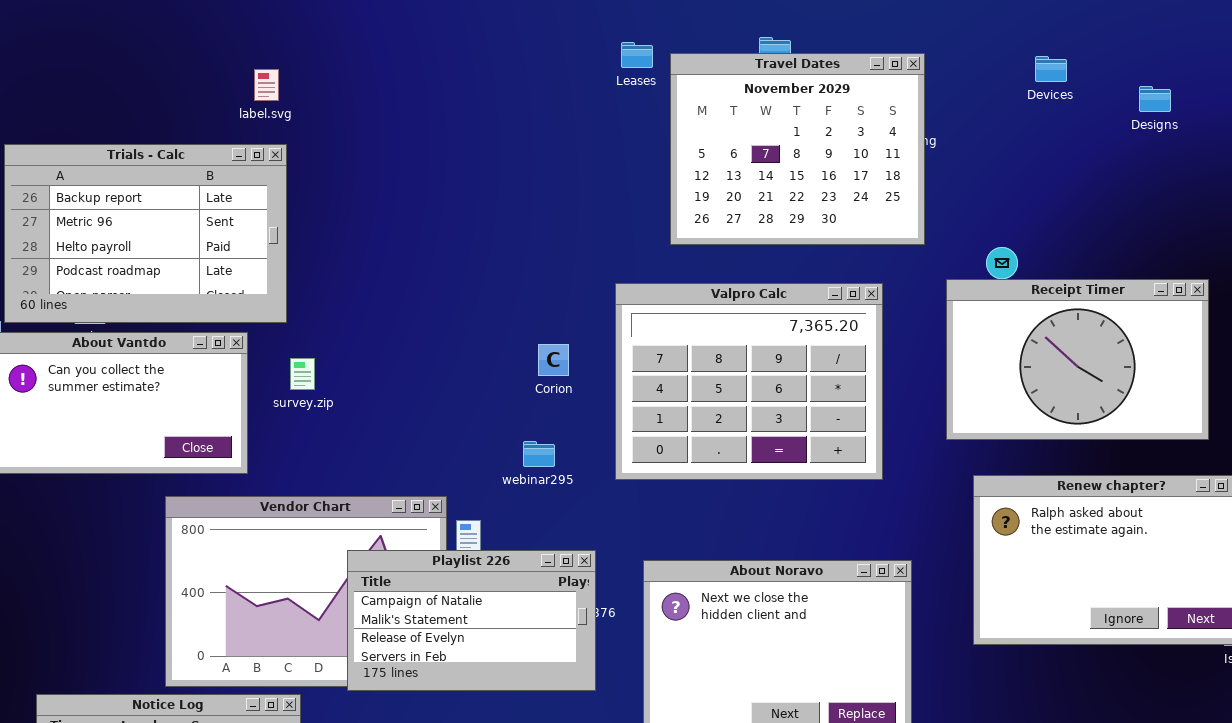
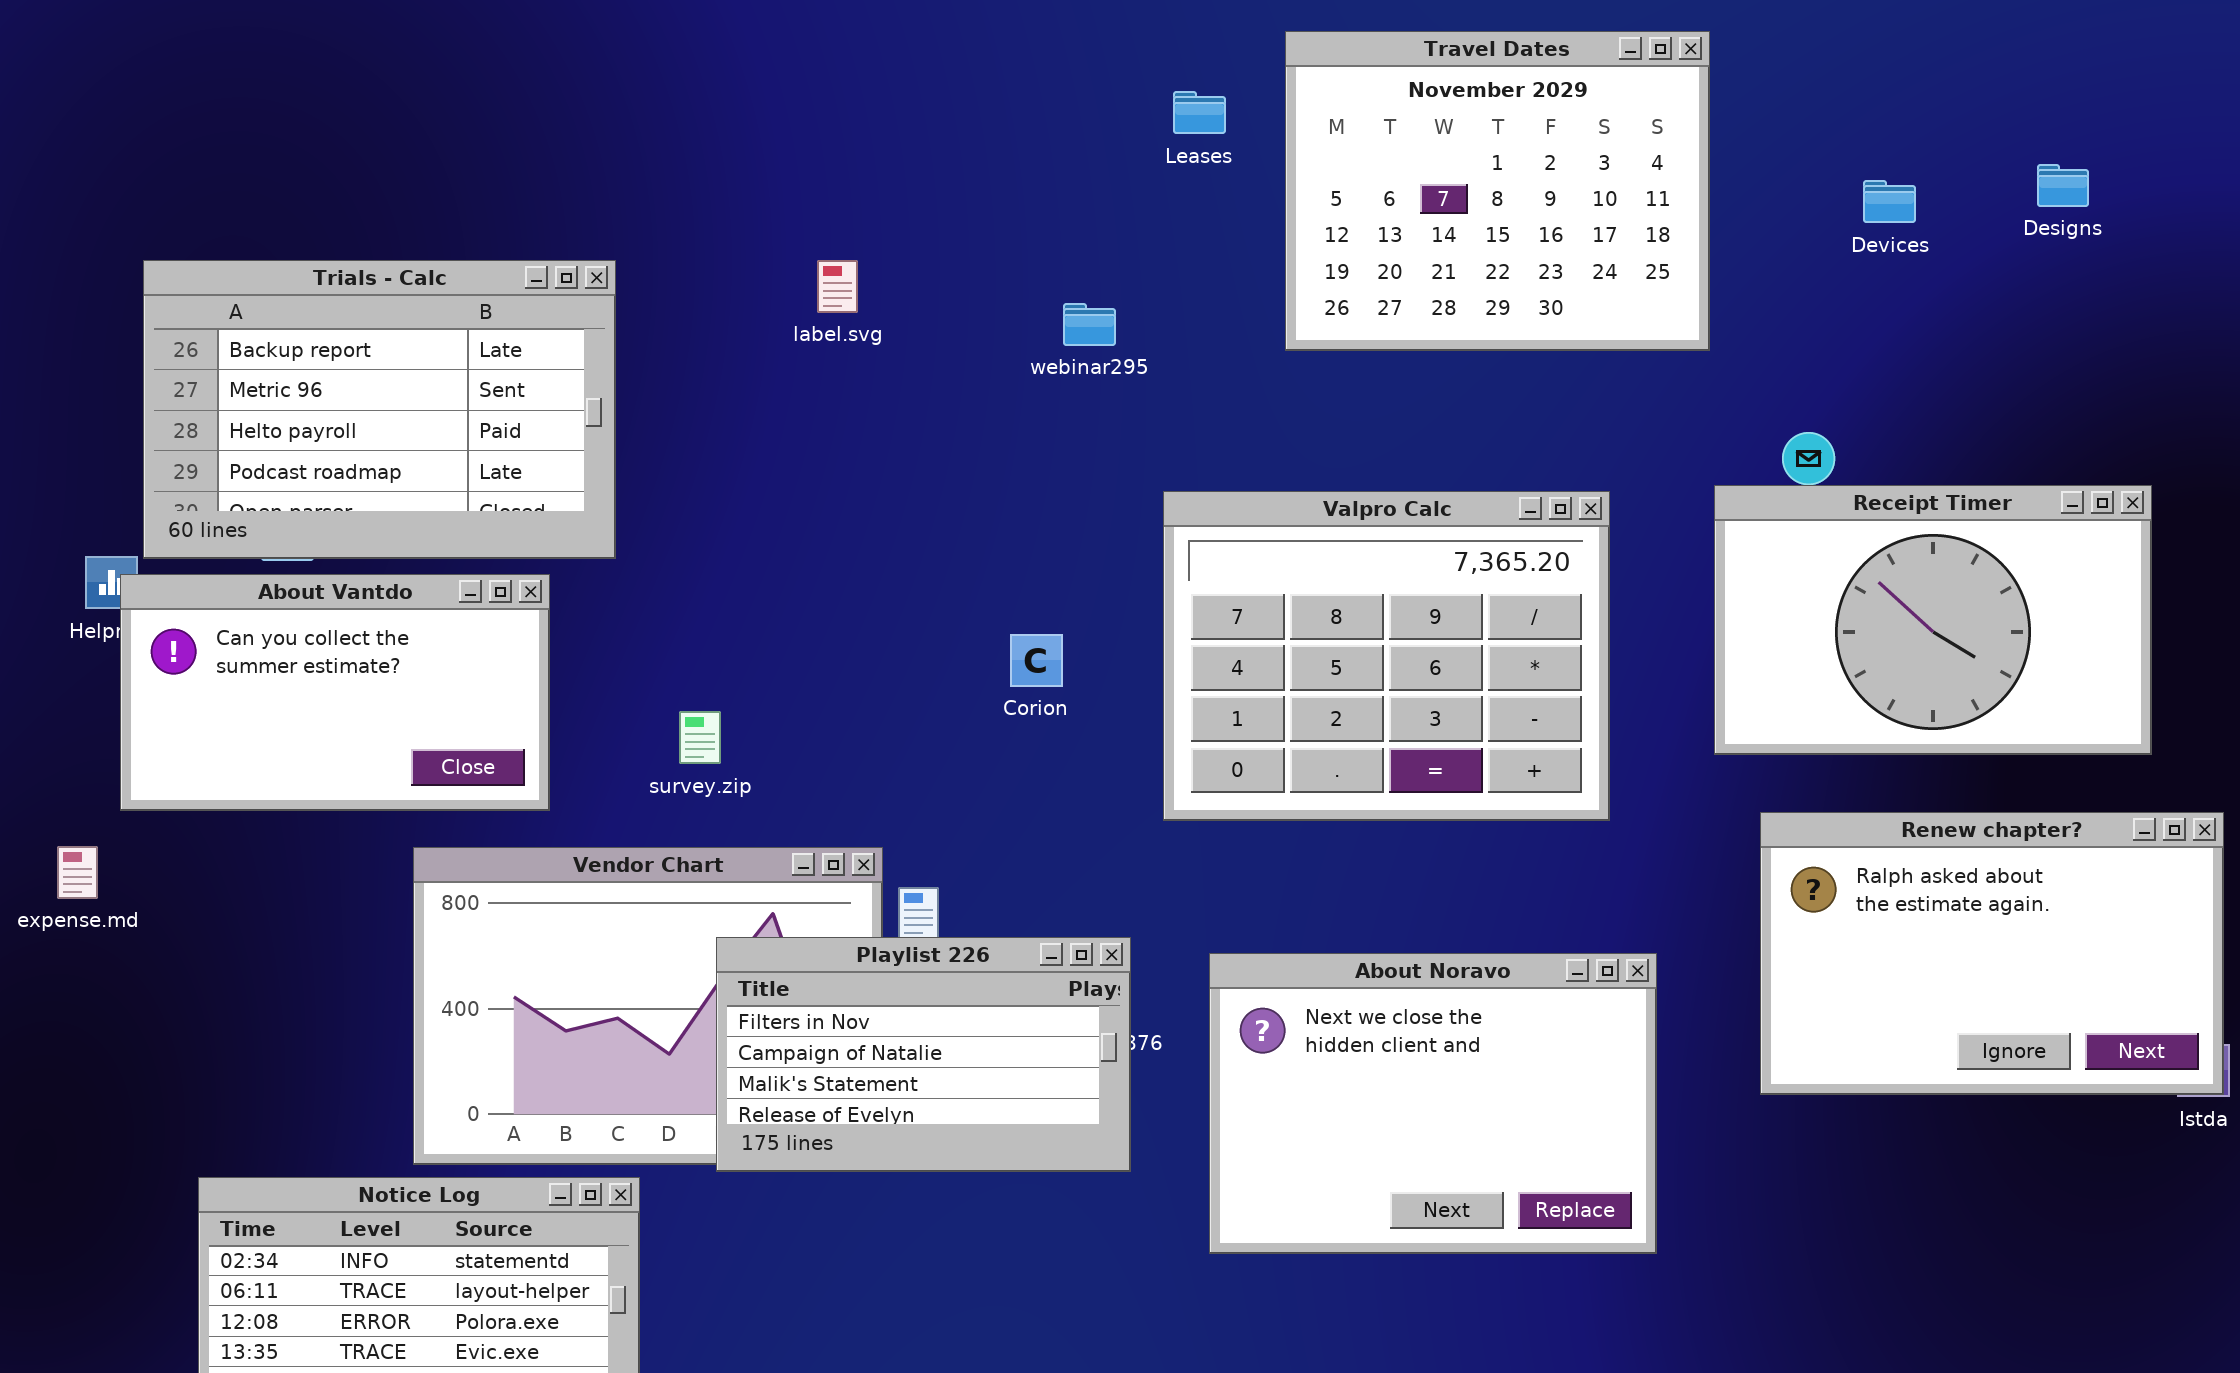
Travel Dates: [670,53,925,245] -> [1285,31,1710,351], moved
Devices: [1035,56,1067,82] -> [1863,180,1916,223], moved
label.svg: [254,69,279,101] -> [817,260,858,313], moved
Corion: [538,344,569,376] -> [1010,634,1063,687], moved
survey.zip: [290,358,315,390] -> [679,711,721,764], moved
webinar295: [523,441,555,467] -> [1063,303,1116,346], moved
Playlist 226: [347,550,596,691] -> [716,937,1131,1172], scrolled up 1 row

